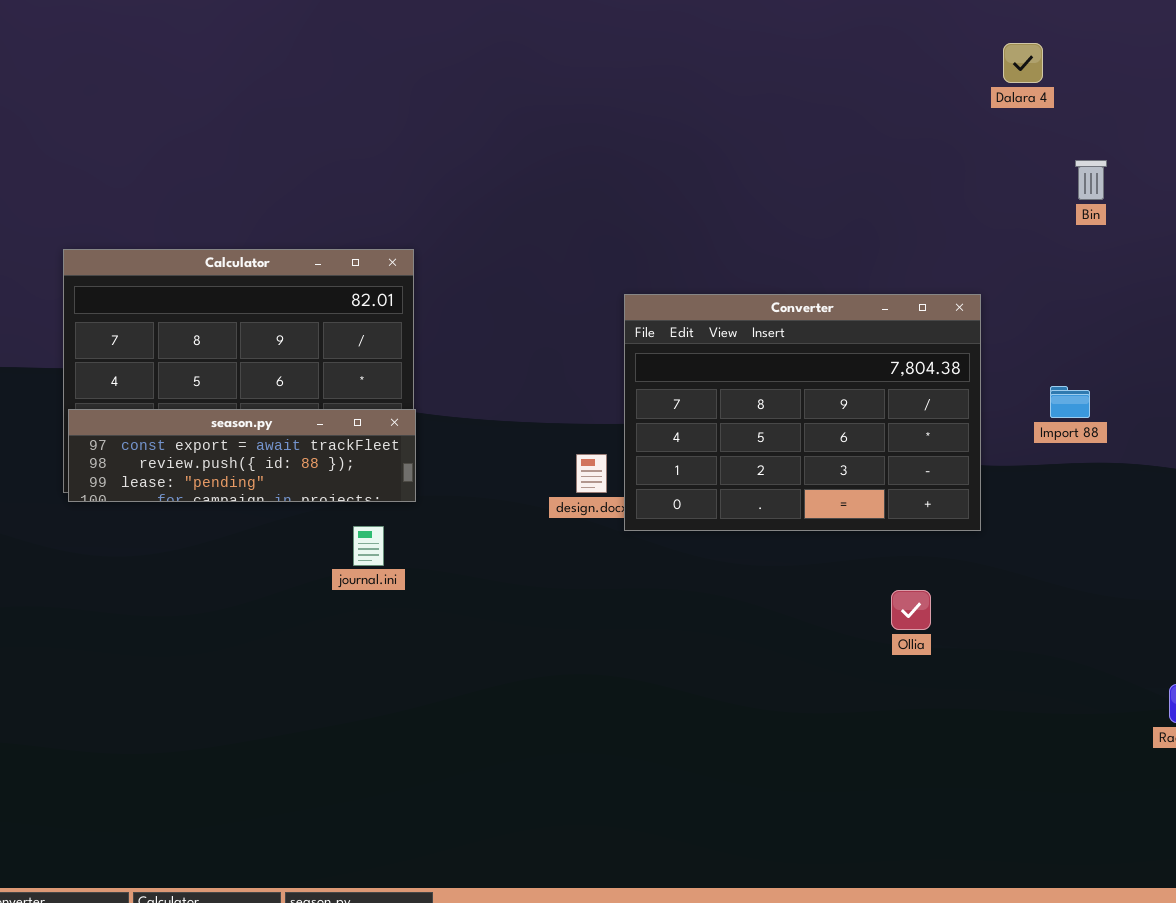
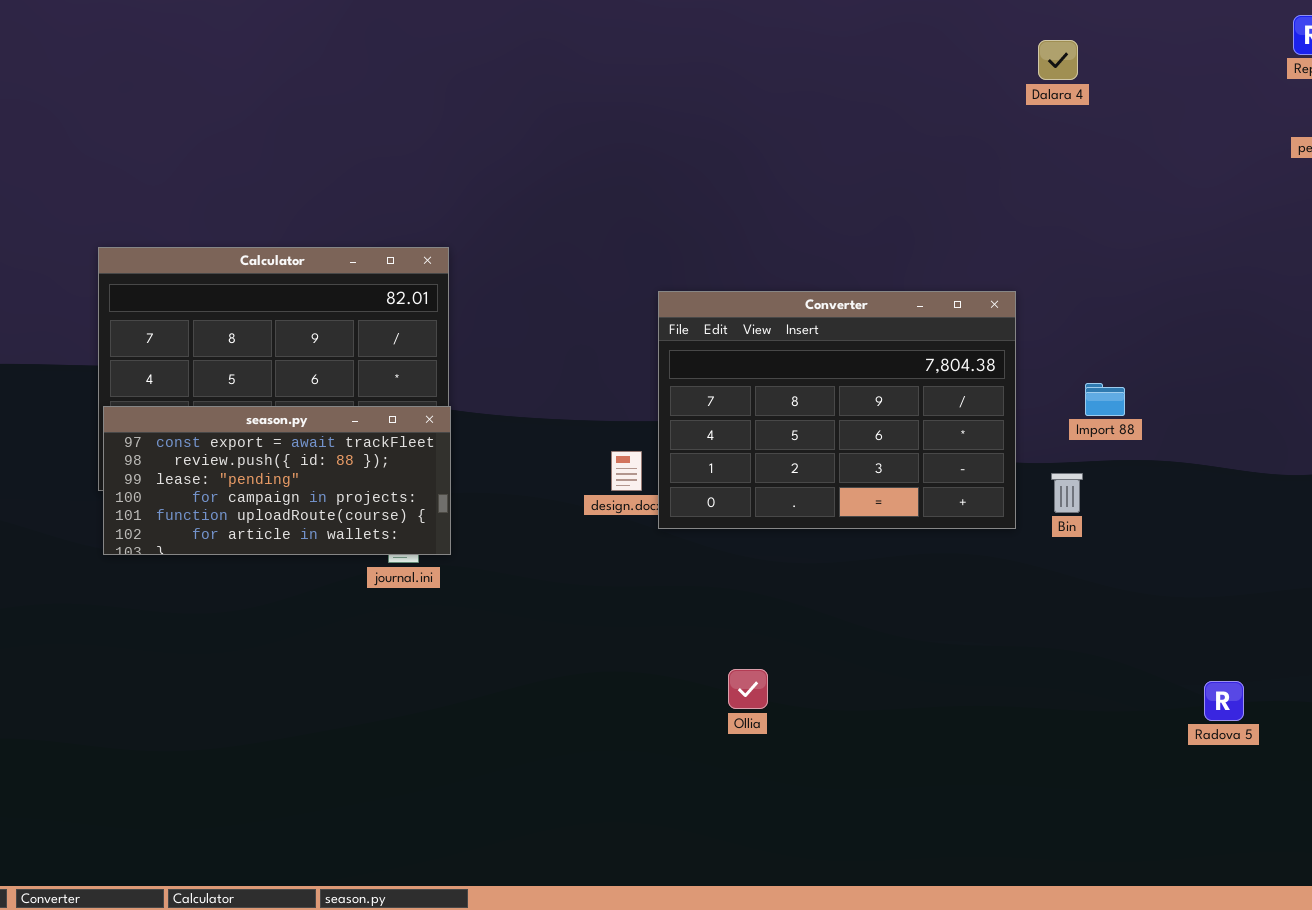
Bin: [1075,160,1107,200] -> [1051,473,1083,513], moved
season.py: [68,409,416,502] -> [103,406,451,555], resized
Ollia: [891,590,931,630] -> [728,669,768,709], moved

